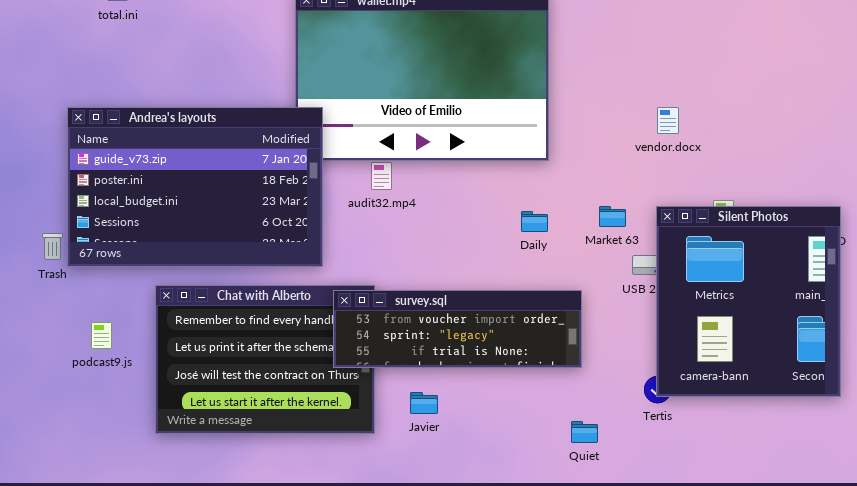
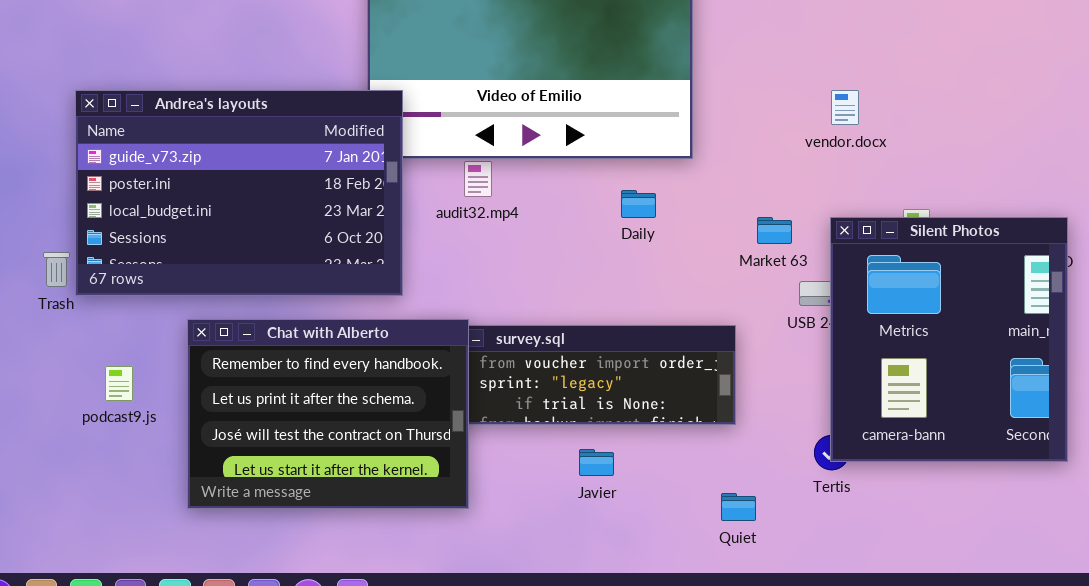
Daily: [521,211,548,232] -> [621,190,656,218], moved
Chat with Alberto: [155,285,375,434] -> [187,319,469,509], raised
Javier: [410,392,438,414] -> [579,449,614,476], moved

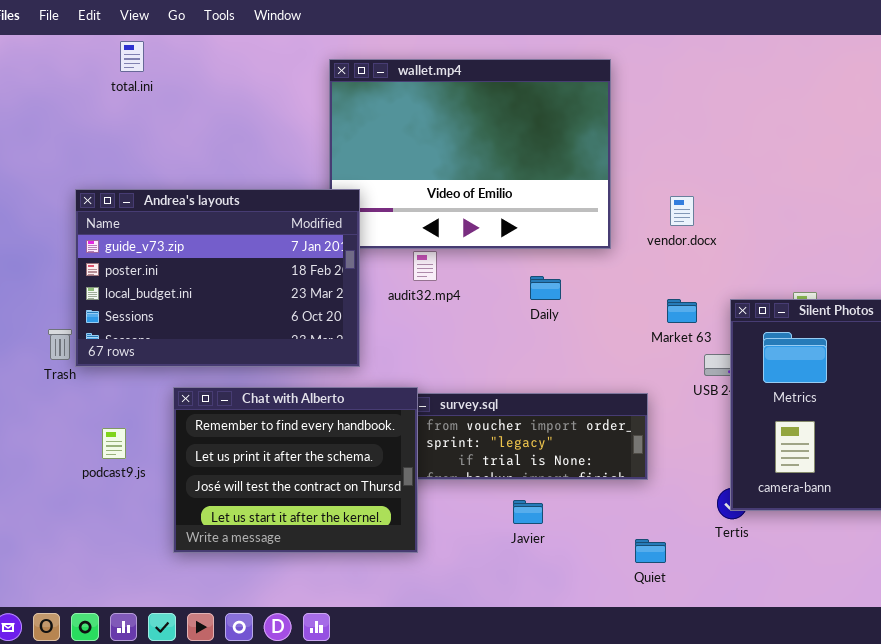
vendor.docx: [831,90,859,125] -> [670,196,694,226], moved
Daily: [621,190,656,218] -> [530,276,561,300], moved

